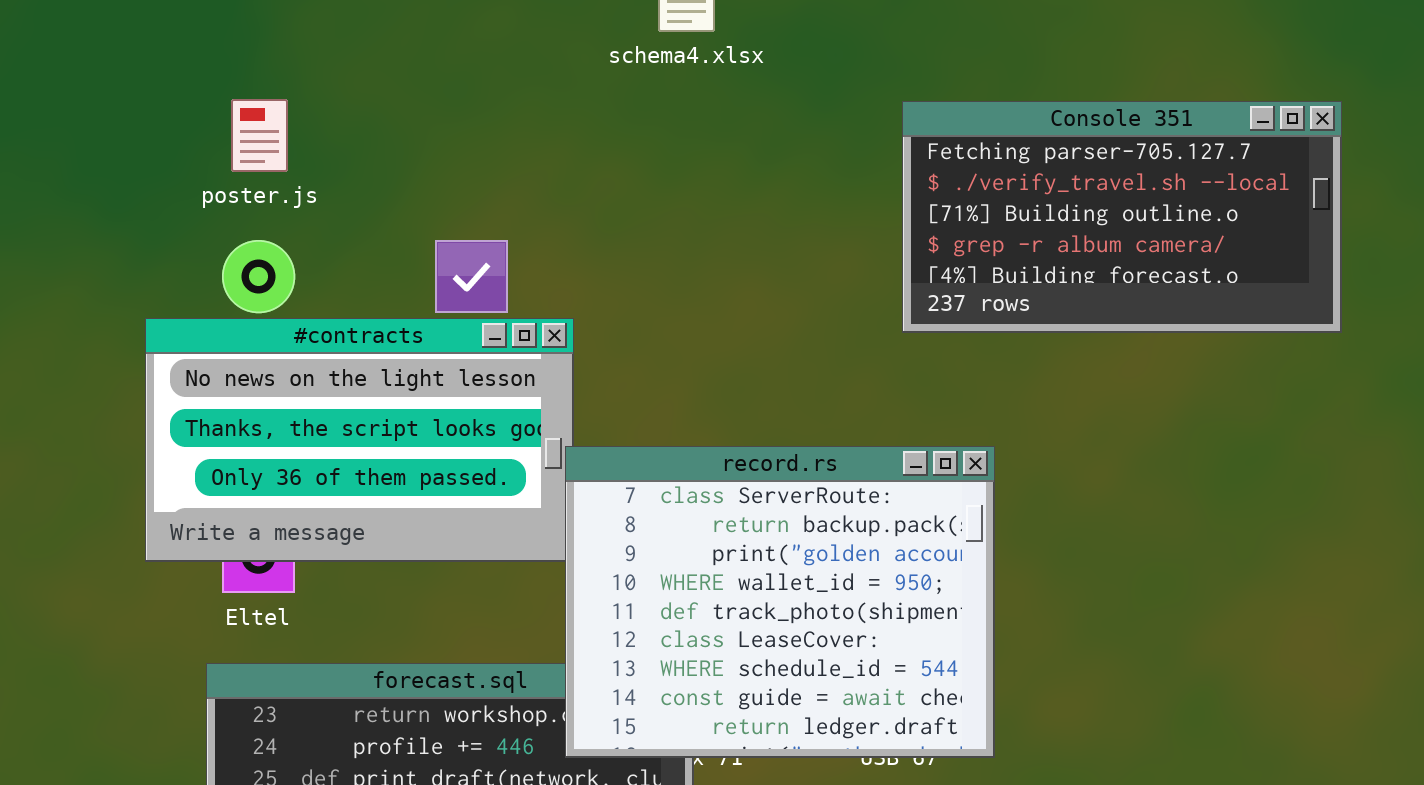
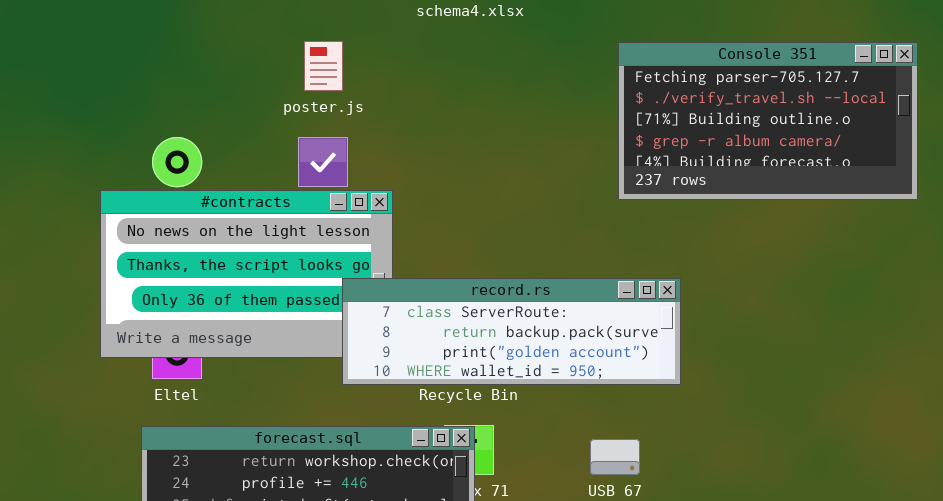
poster.js: [231,99,288,172] -> [304,41,343,91], moved
record.rs: [565,446,995,758] -> [342,278,681,385], resized

